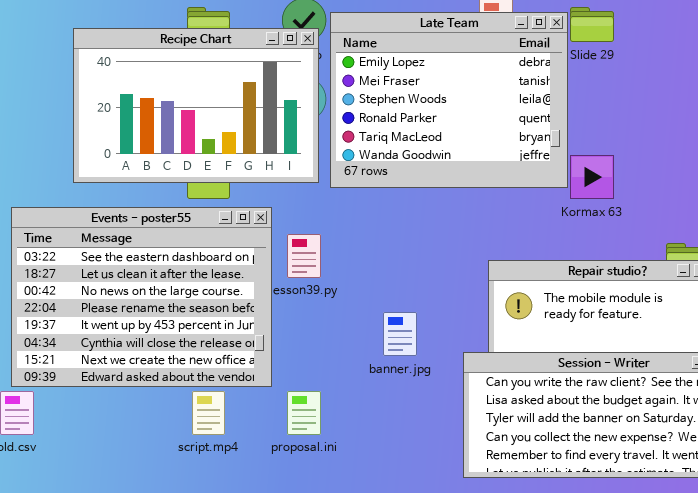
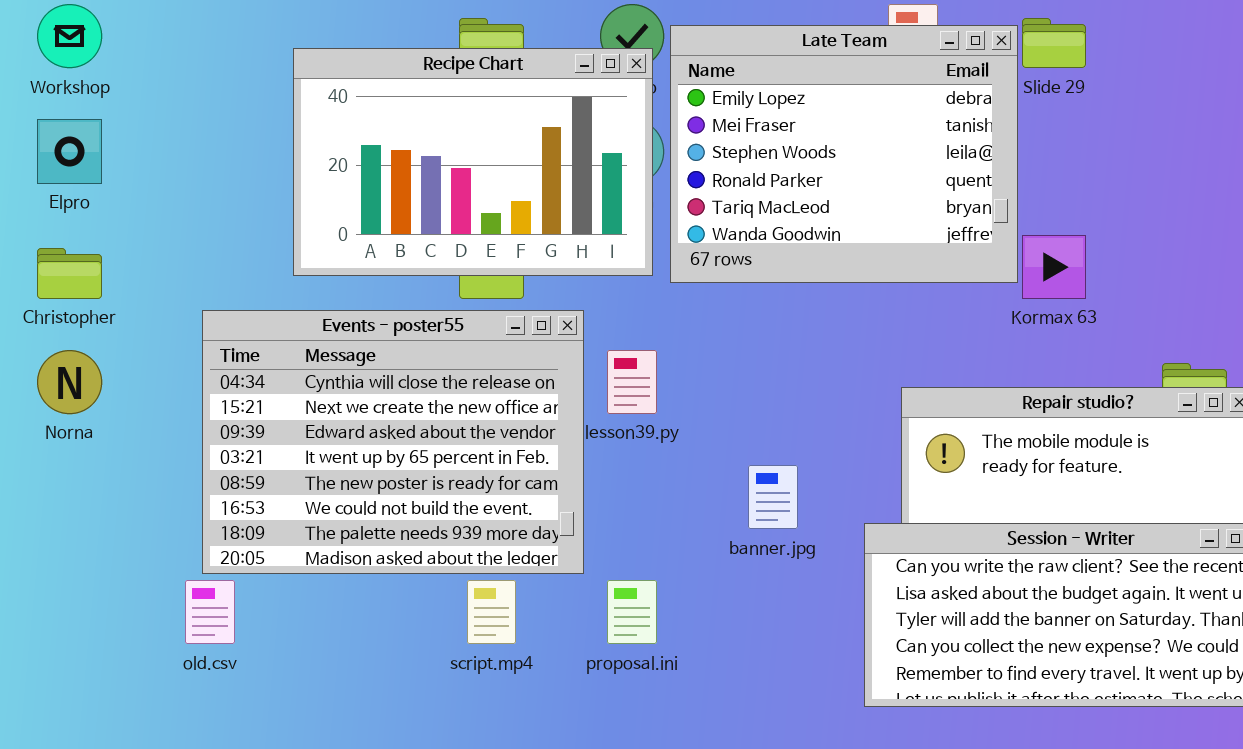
Events - poster55: [11,207,272,387] -> [202,310,584,574], scrolled down 5 rows

